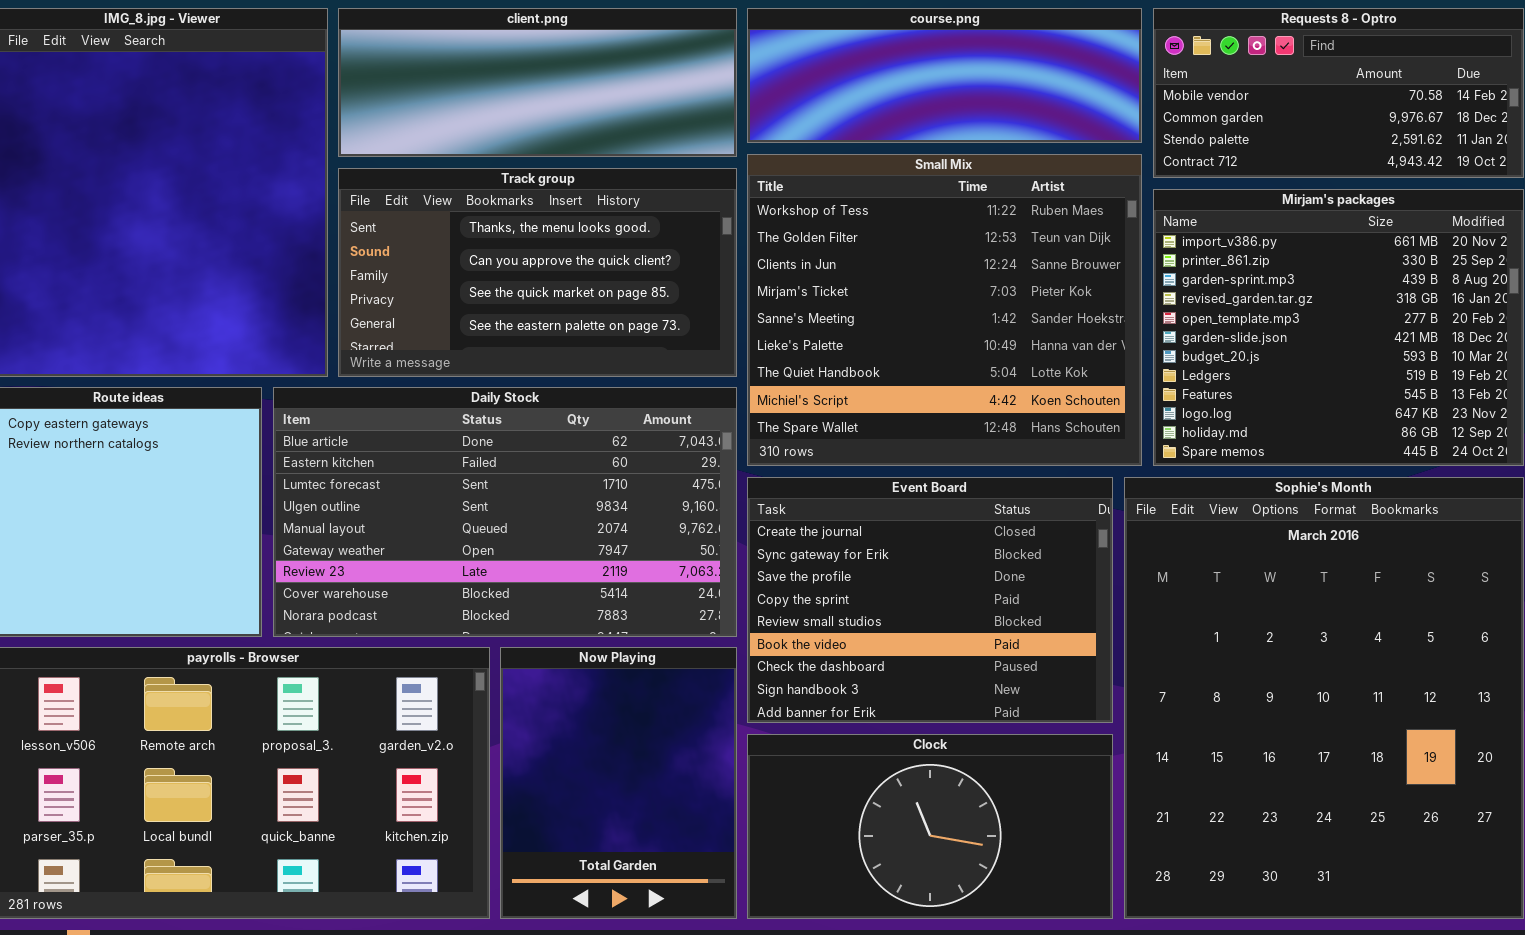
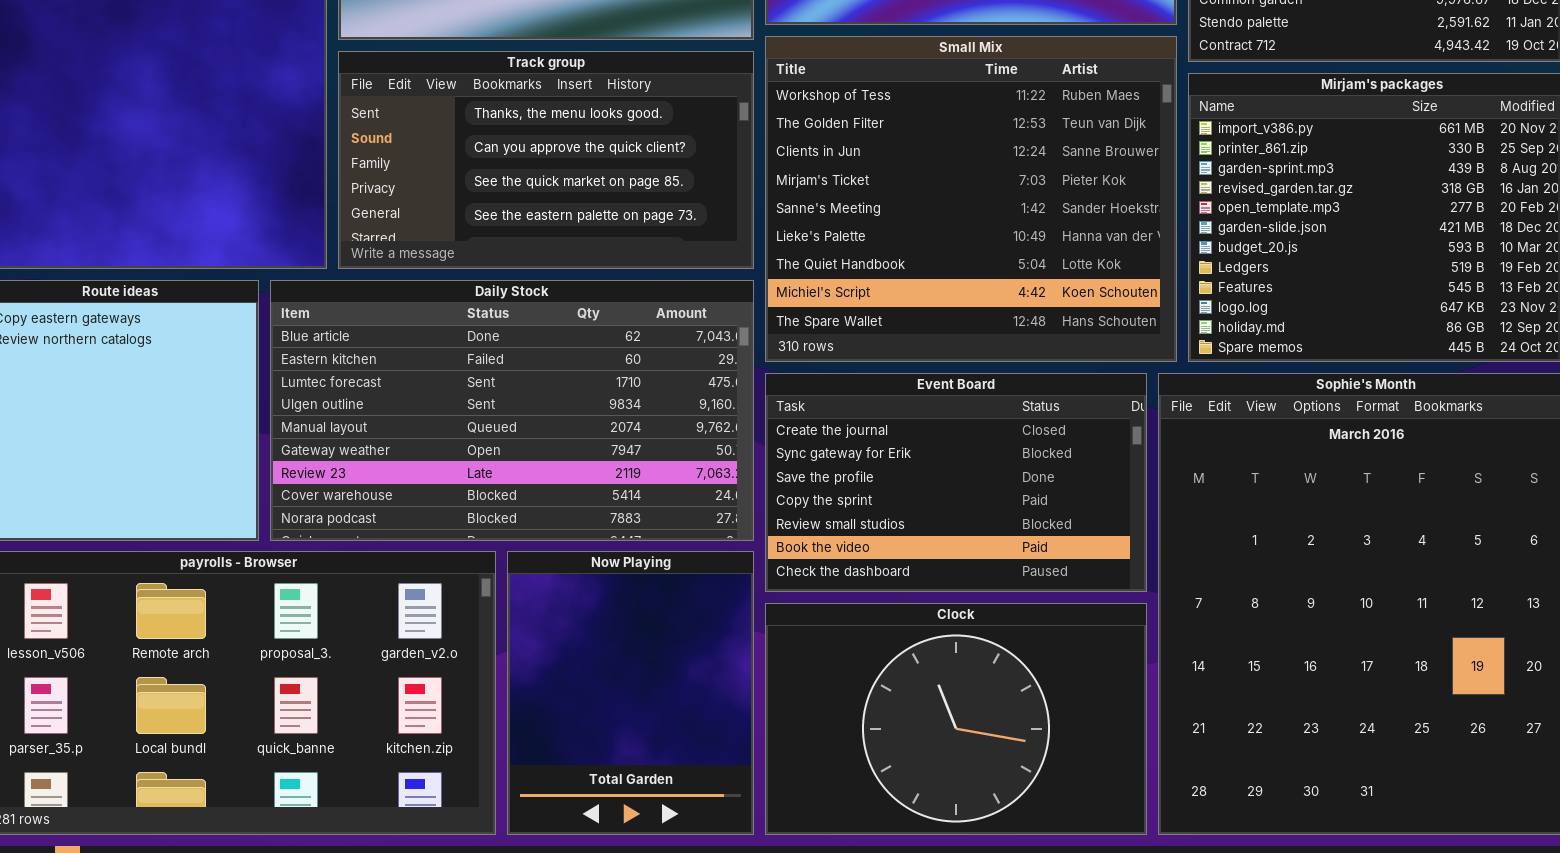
Event Board: [747,477,1113,723] -> [765,373,1147,592], resized
Clock: [747,734,1113,919] -> [765,603,1147,835], resized

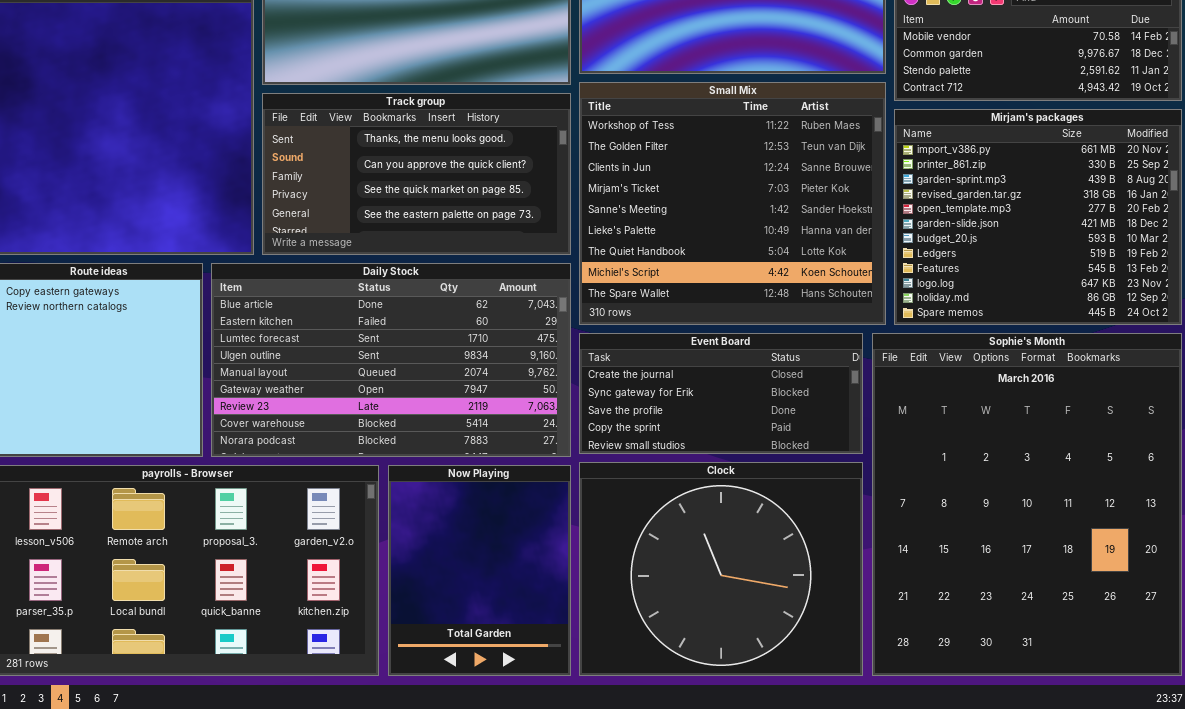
Event Board: [765,373,1147,592] -> [579,333,863,454], resized
Clock: [765,603,1147,835] -> [579,462,863,676], resized

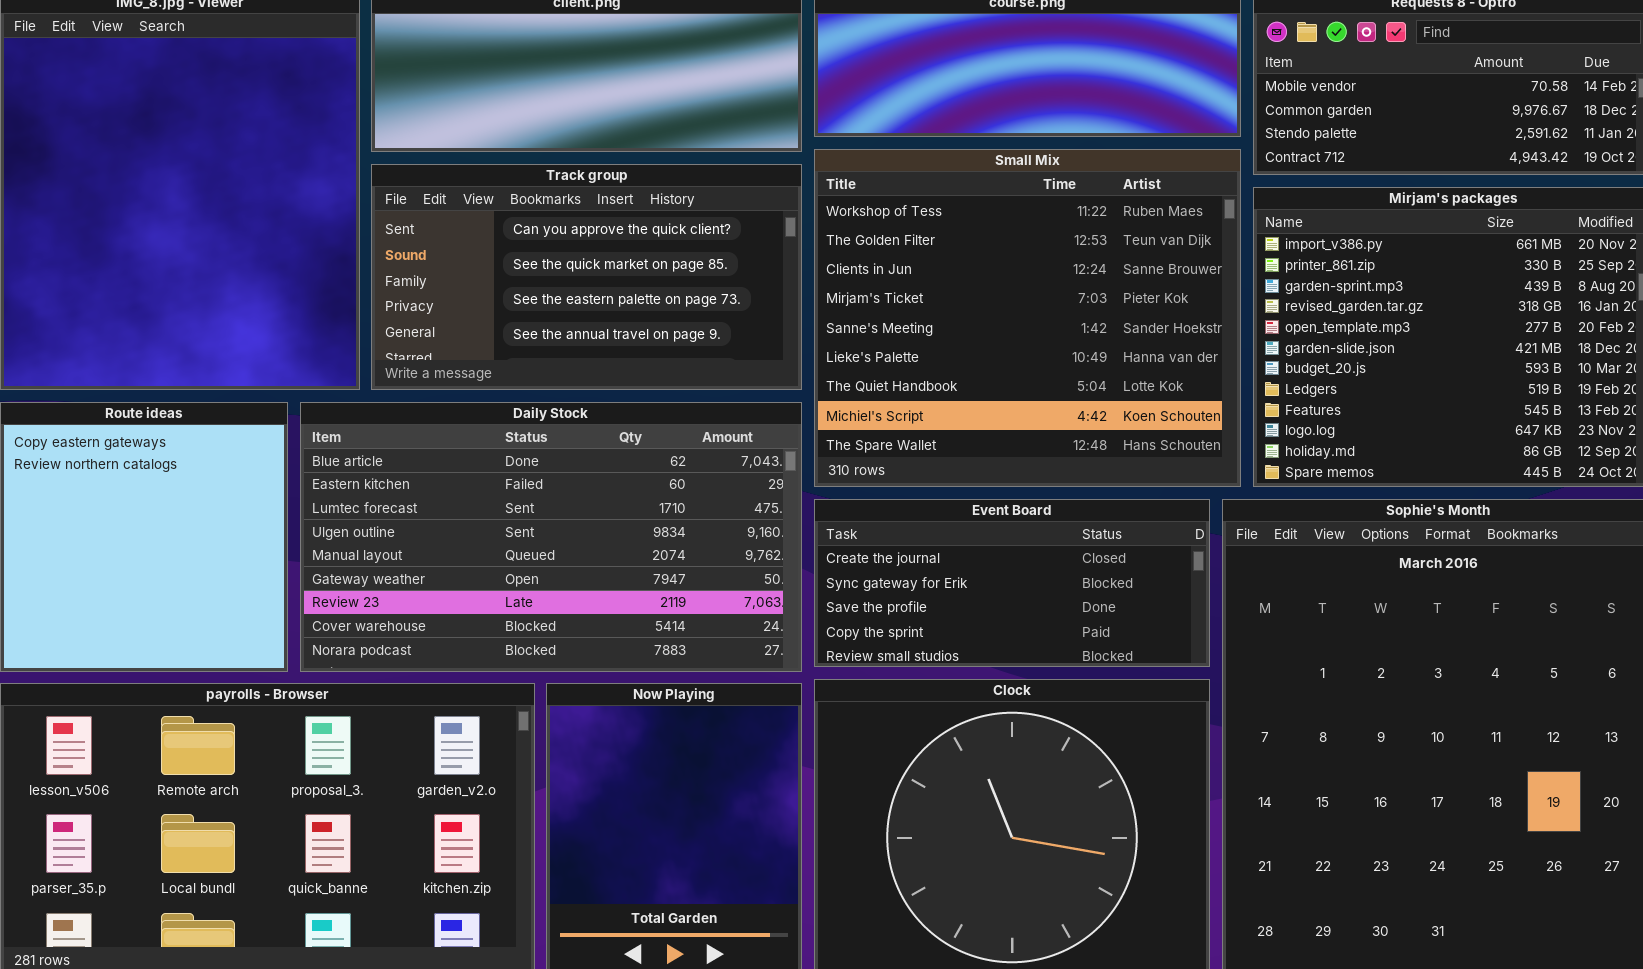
Track group: [262,93,571,255] -> [371,164,802,390], scrolled down 1 row

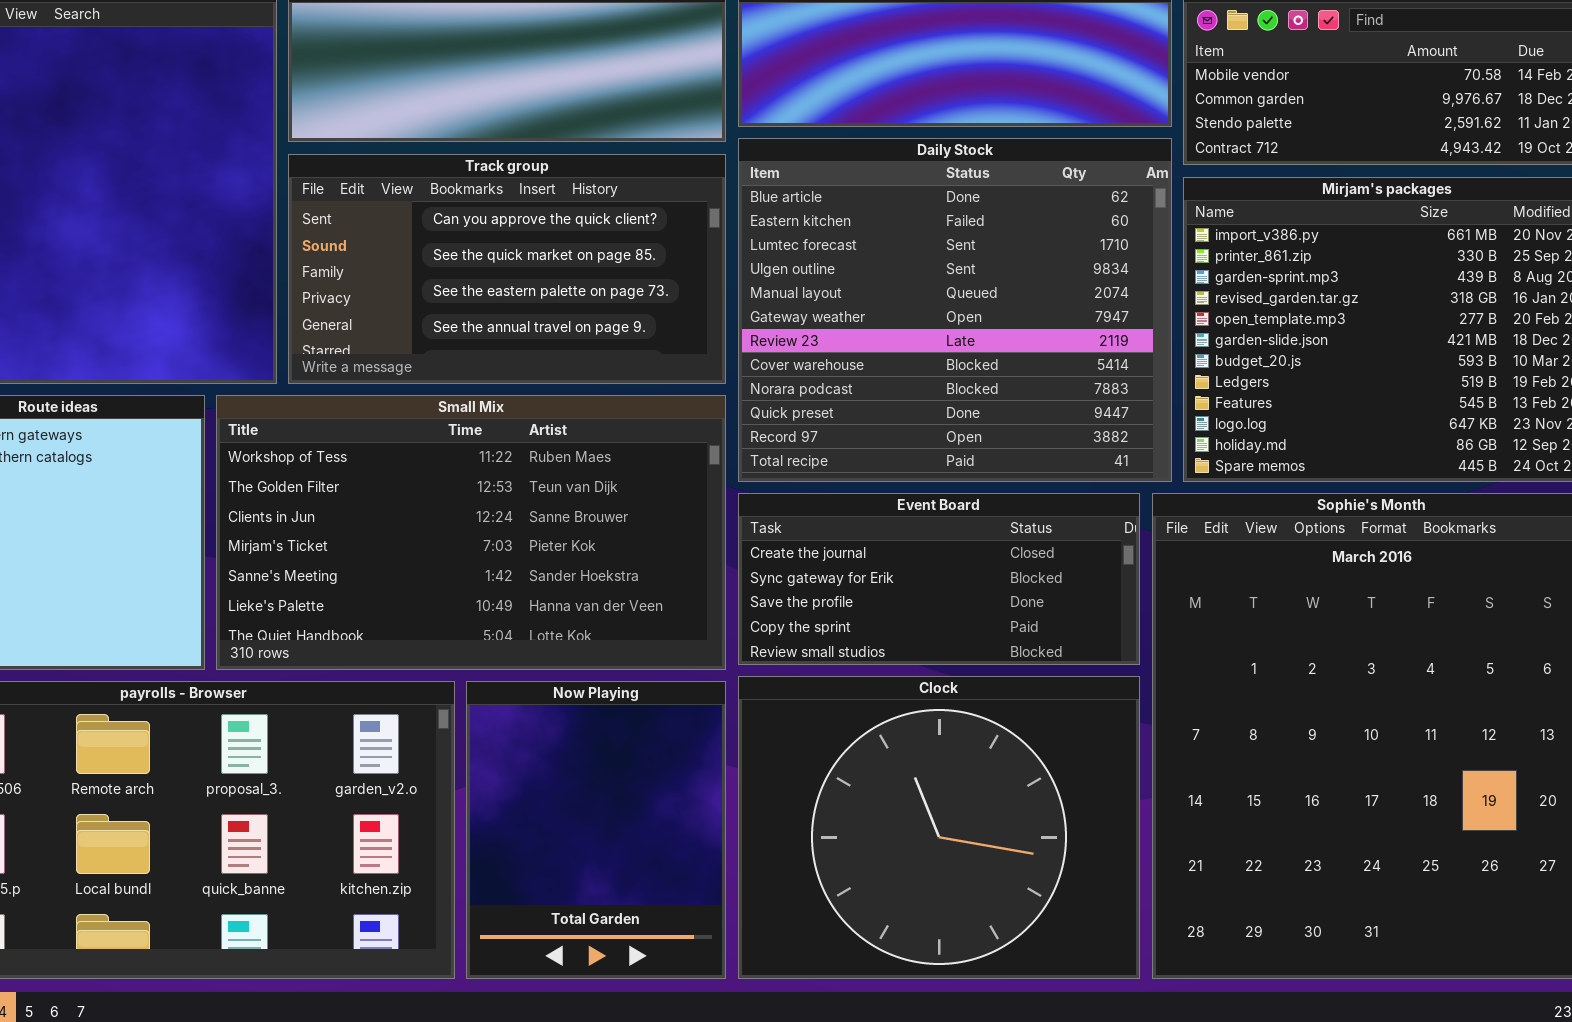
Small Mix: [814,149,1241,487] -> [216,395,726,670], moved, resized
Daily Stock: [300,402,802,672] -> [738,138,1172,482], moved, resized

